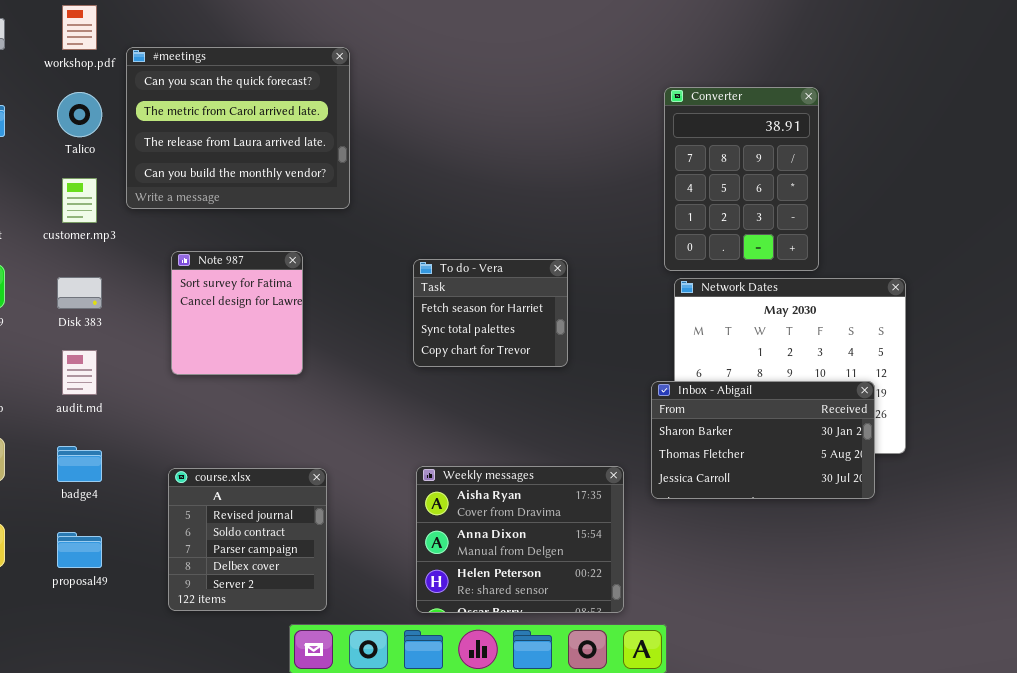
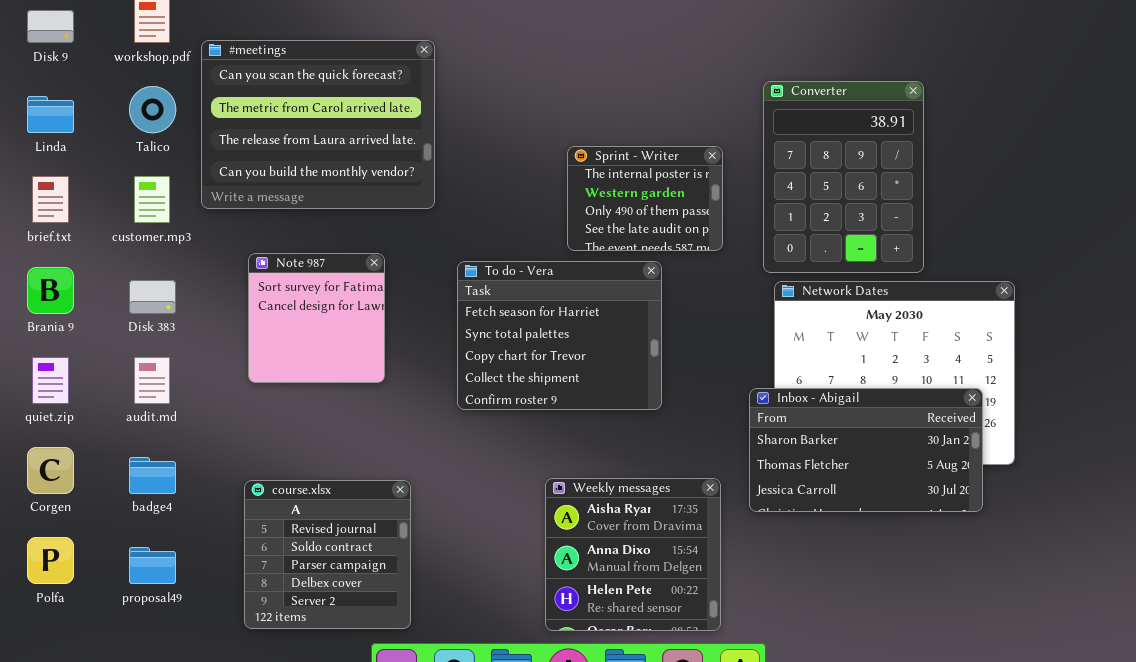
Sprint - Writer: none -> [567,146,723,251], opened
To do - Vera: [413,259,568,367] -> [457,261,662,410], resized
Weekly messages: [416,466,624,613] -> [545,478,721,631], resized

